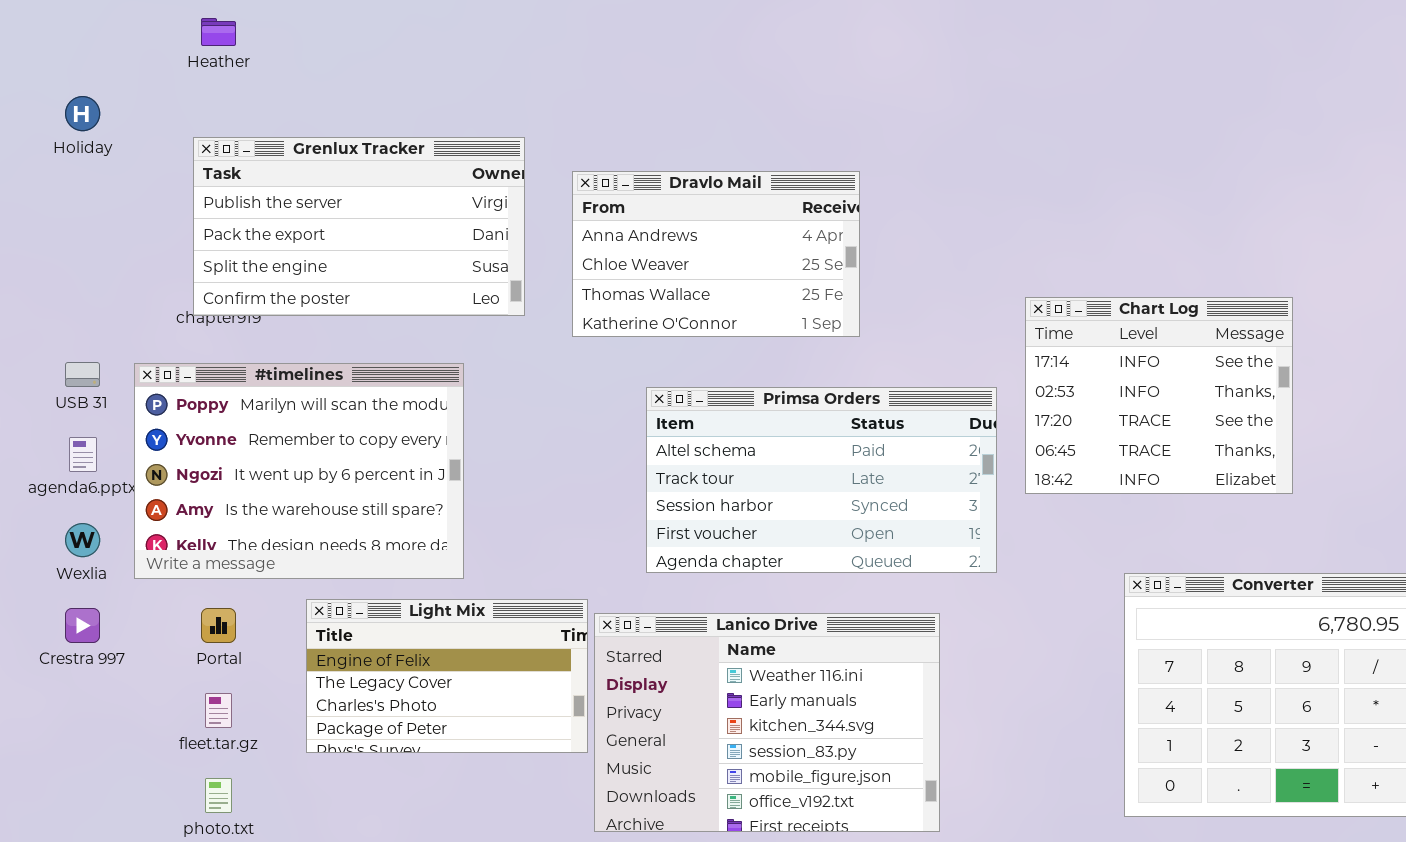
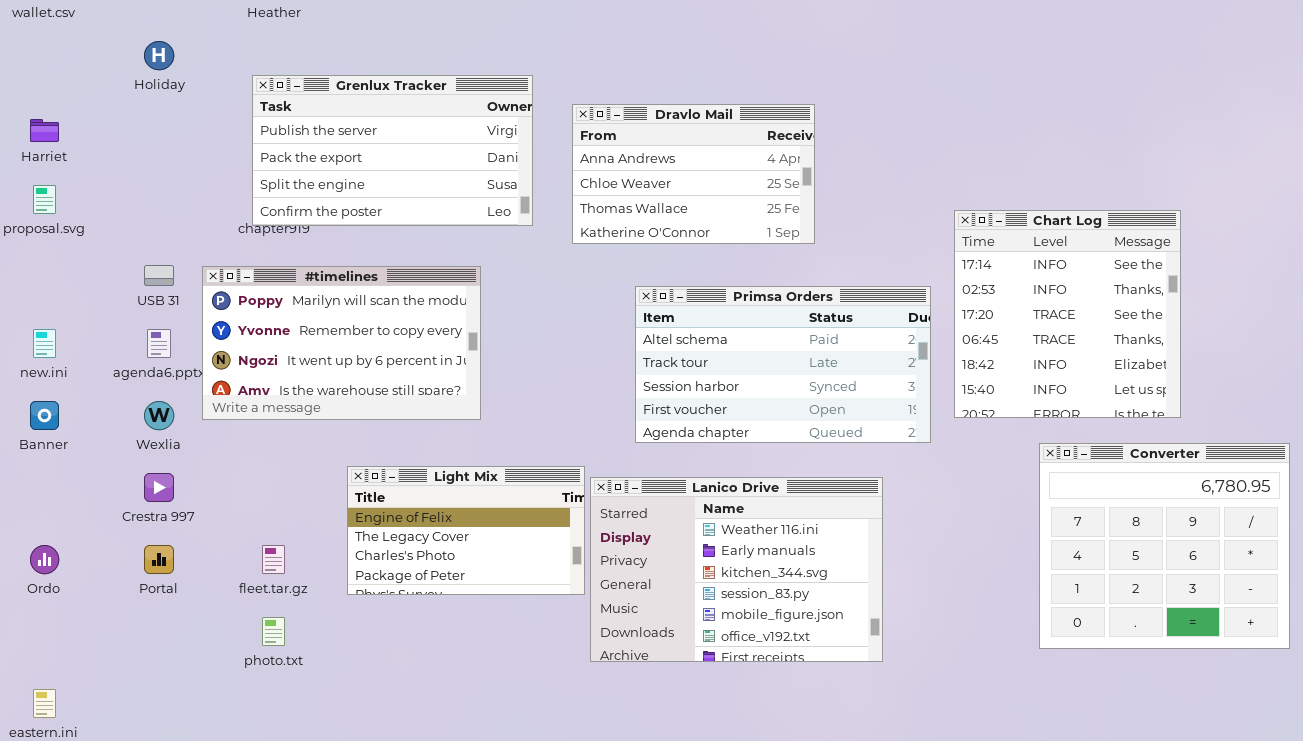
Chart Log: [1025,297,1293,494] -> [954,210,1181,418], resized
#timelines: [134,363,464,579] -> [202,266,481,420], resized
Portal: [201,608,236,643] -> [144,545,174,574], moved

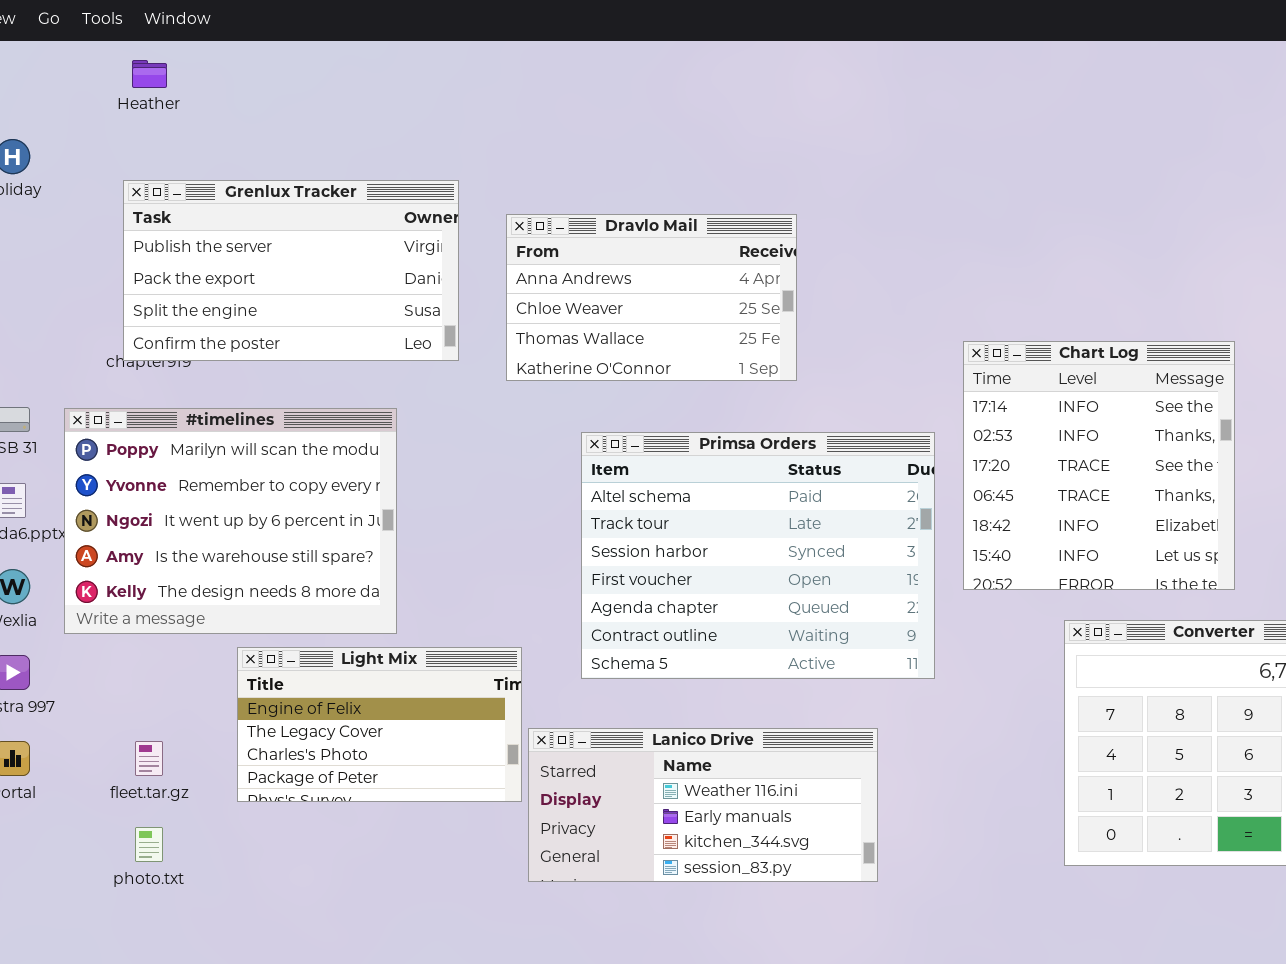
#timelines: [202,266,481,420] -> [64,408,397,634], resized
Primsa Orders: [635,286,931,443] -> [581,432,935,679], resized
Lanico Drive: [590,477,883,662] -> [528,728,878,882], resized

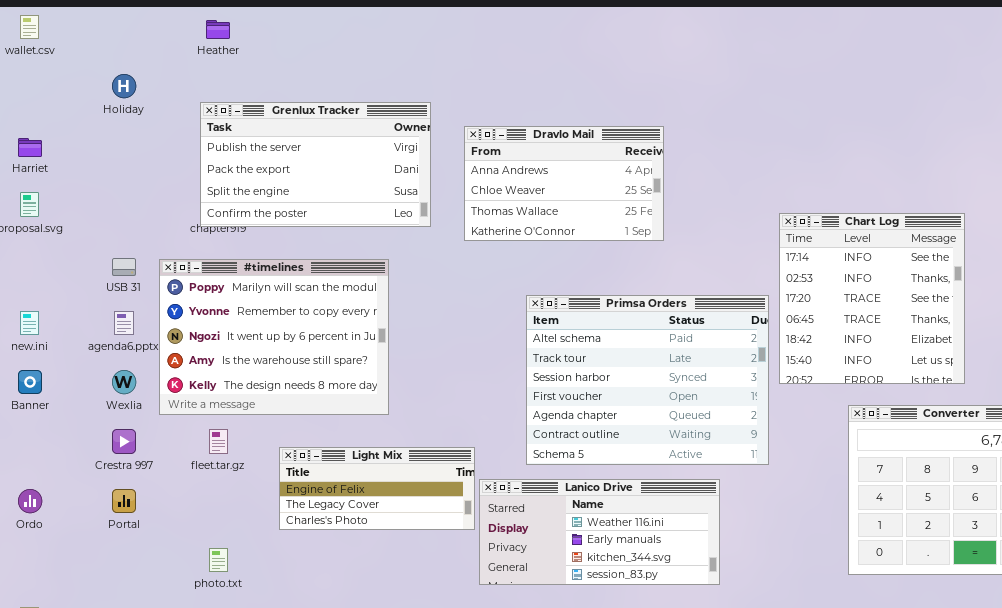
Primsa Orders: [581,432,935,679] -> [526,295,769,465], moved
Light Mix: [237,647,522,802] -> [279,447,475,530], resized
fleet.tar.gz: [135,741,163,776] -> [209,429,228,454], moved

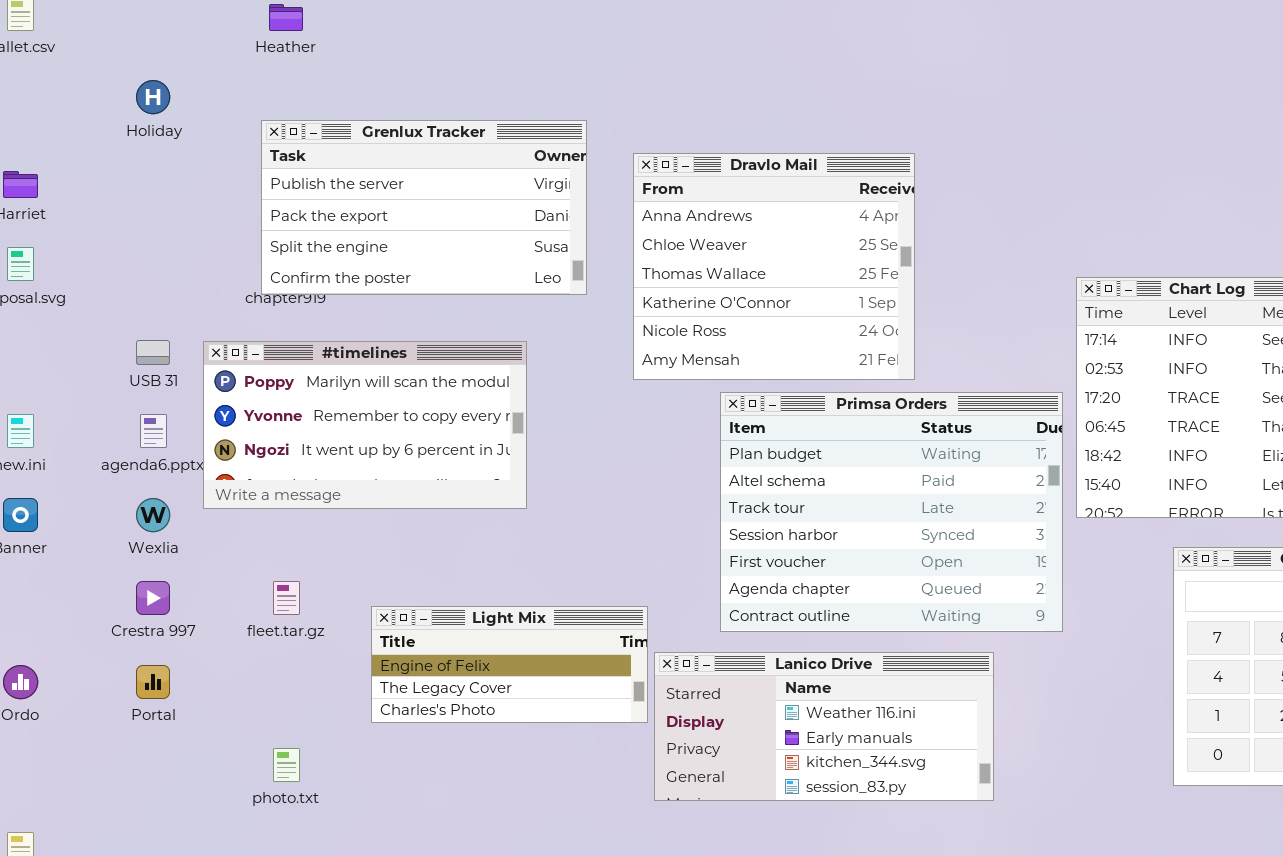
Dravlo Mail: [464,126,664,241] -> [633,153,915,380], resized
#timelines: [159,259,389,415] -> [203,341,527,509], resized
Primsa Orders: [526,295,769,465] -> [720,392,1063,632], scrolled up 1 row

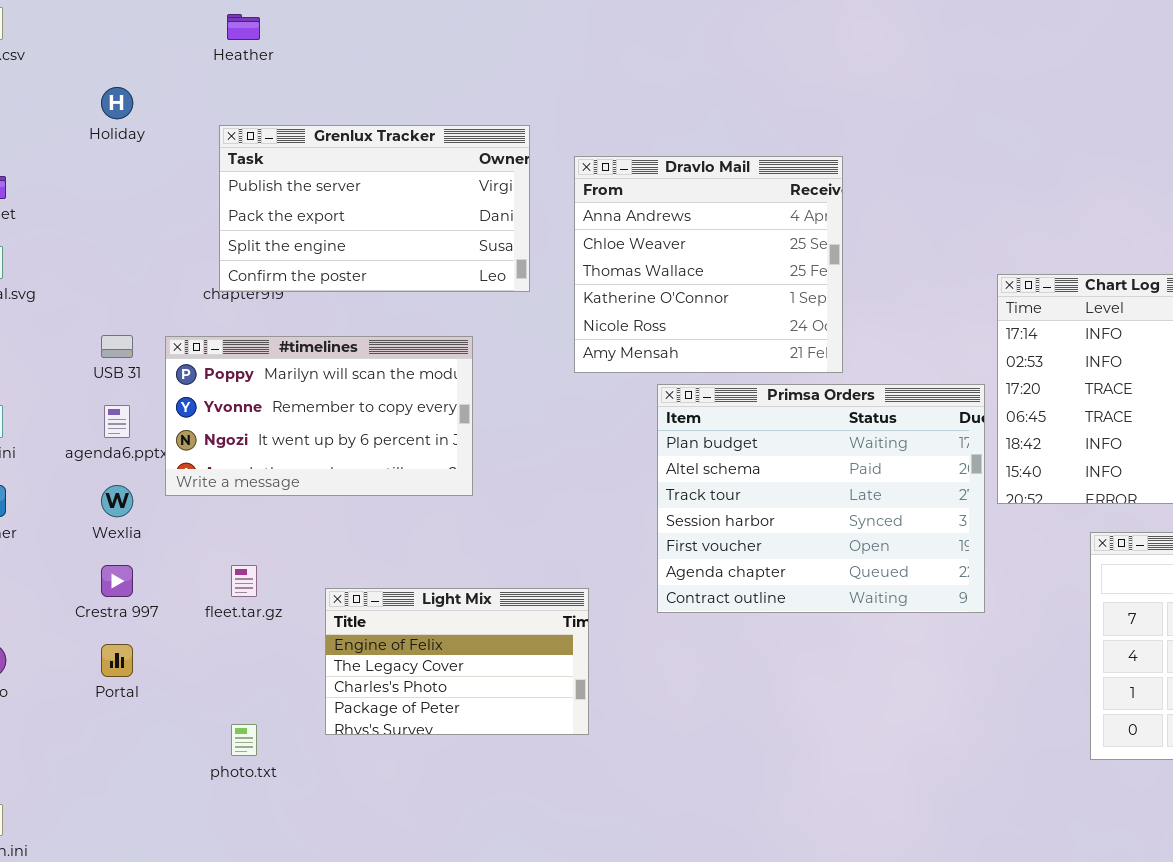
Light Mix: [371,606,648,723] -> [325,588,589,735], resized
Lanico Drive: [654,652,994,801] -> none, closed

